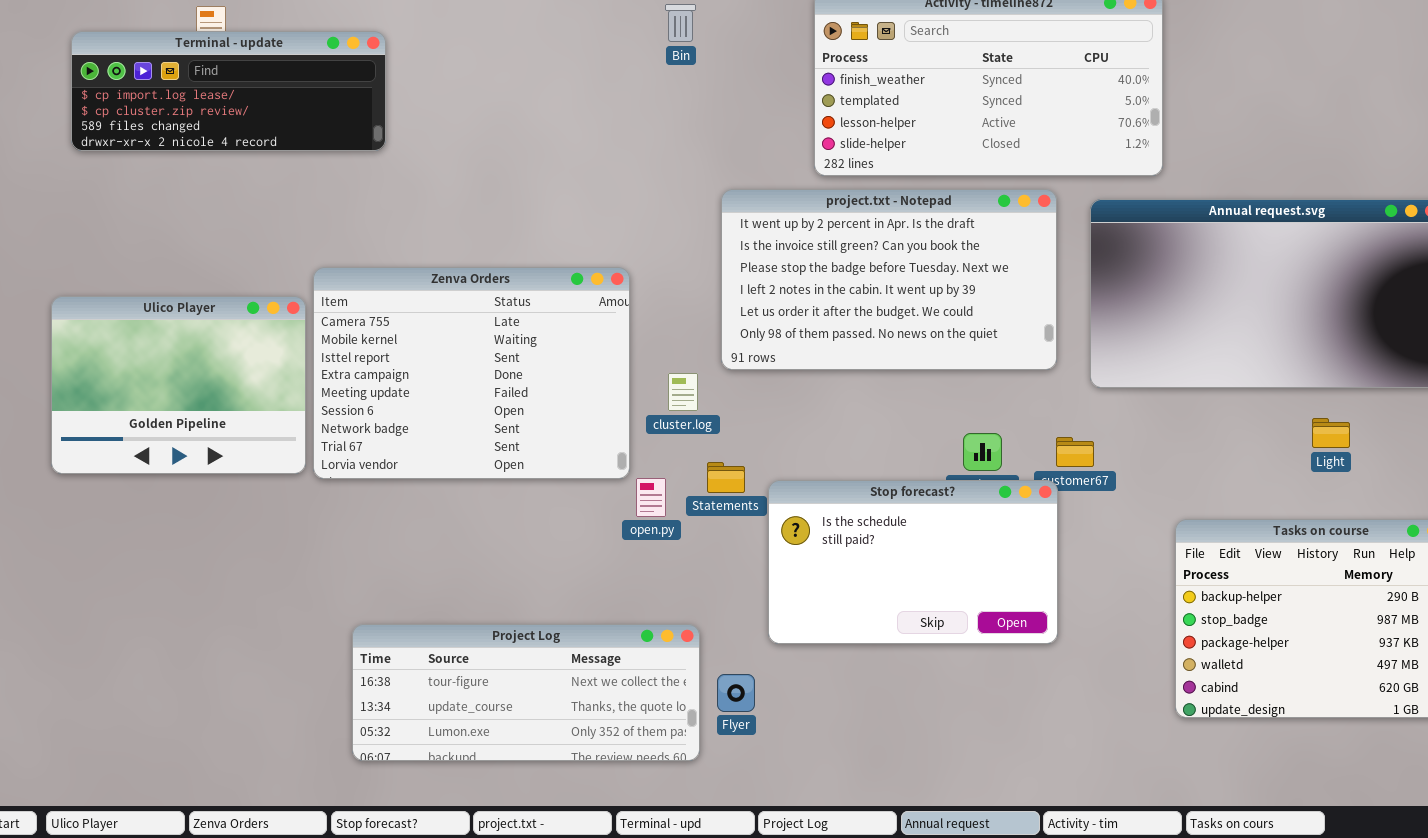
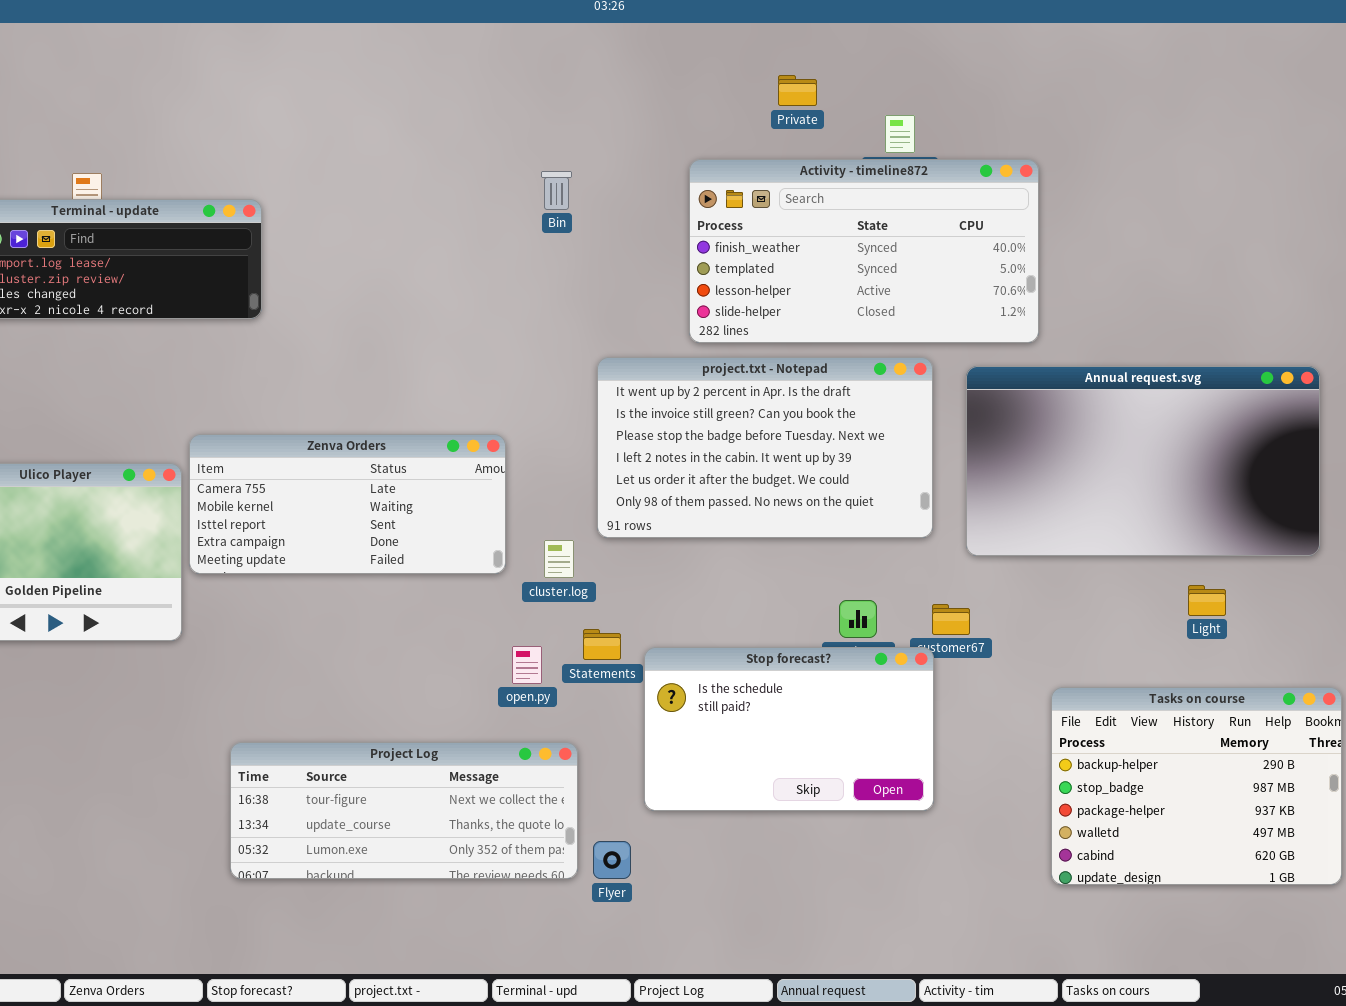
Zenva Orders: [313,267,630,479] -> [189,434,506,574], resized
Project Log: [352,624,700,761] -> [230,742,578,879], moved

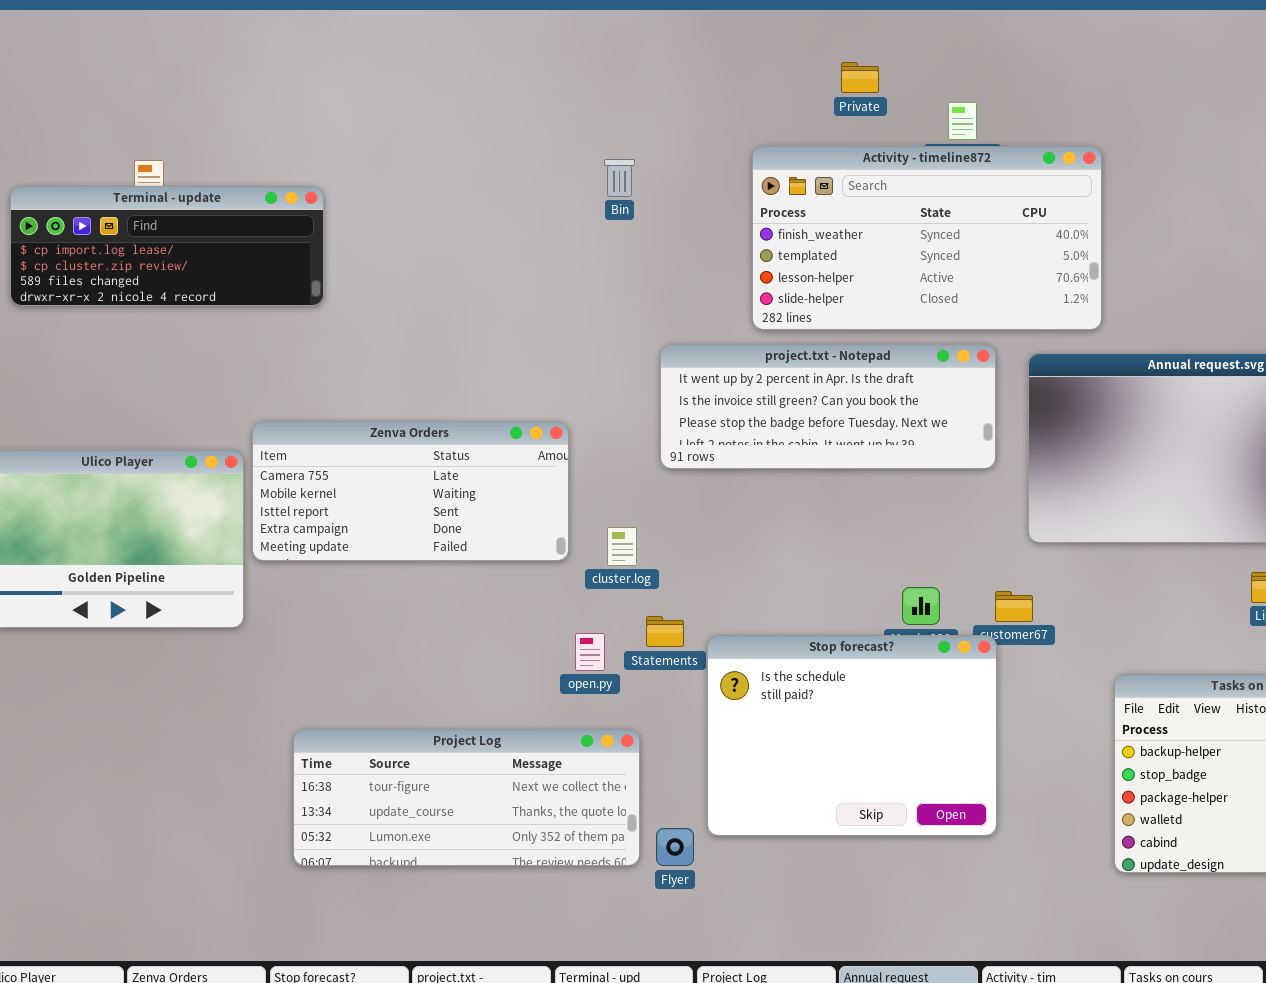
project.txt - Notepad: [597,357,933,538] -> [660,344,996,469], resized
Stop forecast?: [644,647,934,811] -> [707,635,997,836], resized

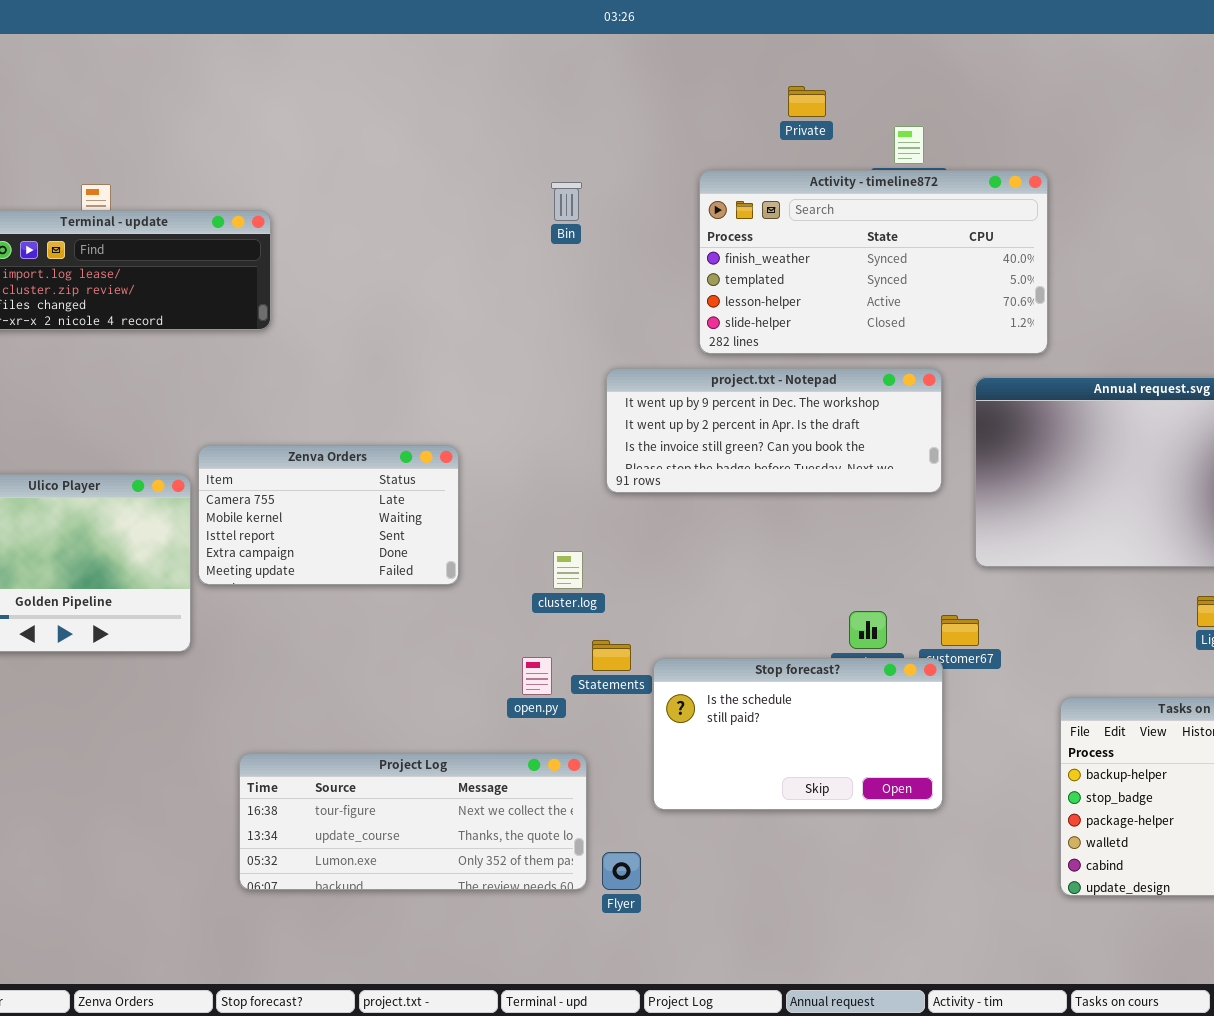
project.txt - Notepad: [660,344,996,469] -> [606,368,942,493], scrolled up 1 row
Zenva Orders: [252,421,569,561] -> [198,445,459,585], resized
Stop forecast?: [707,635,997,836] -> [653,658,943,810], resized

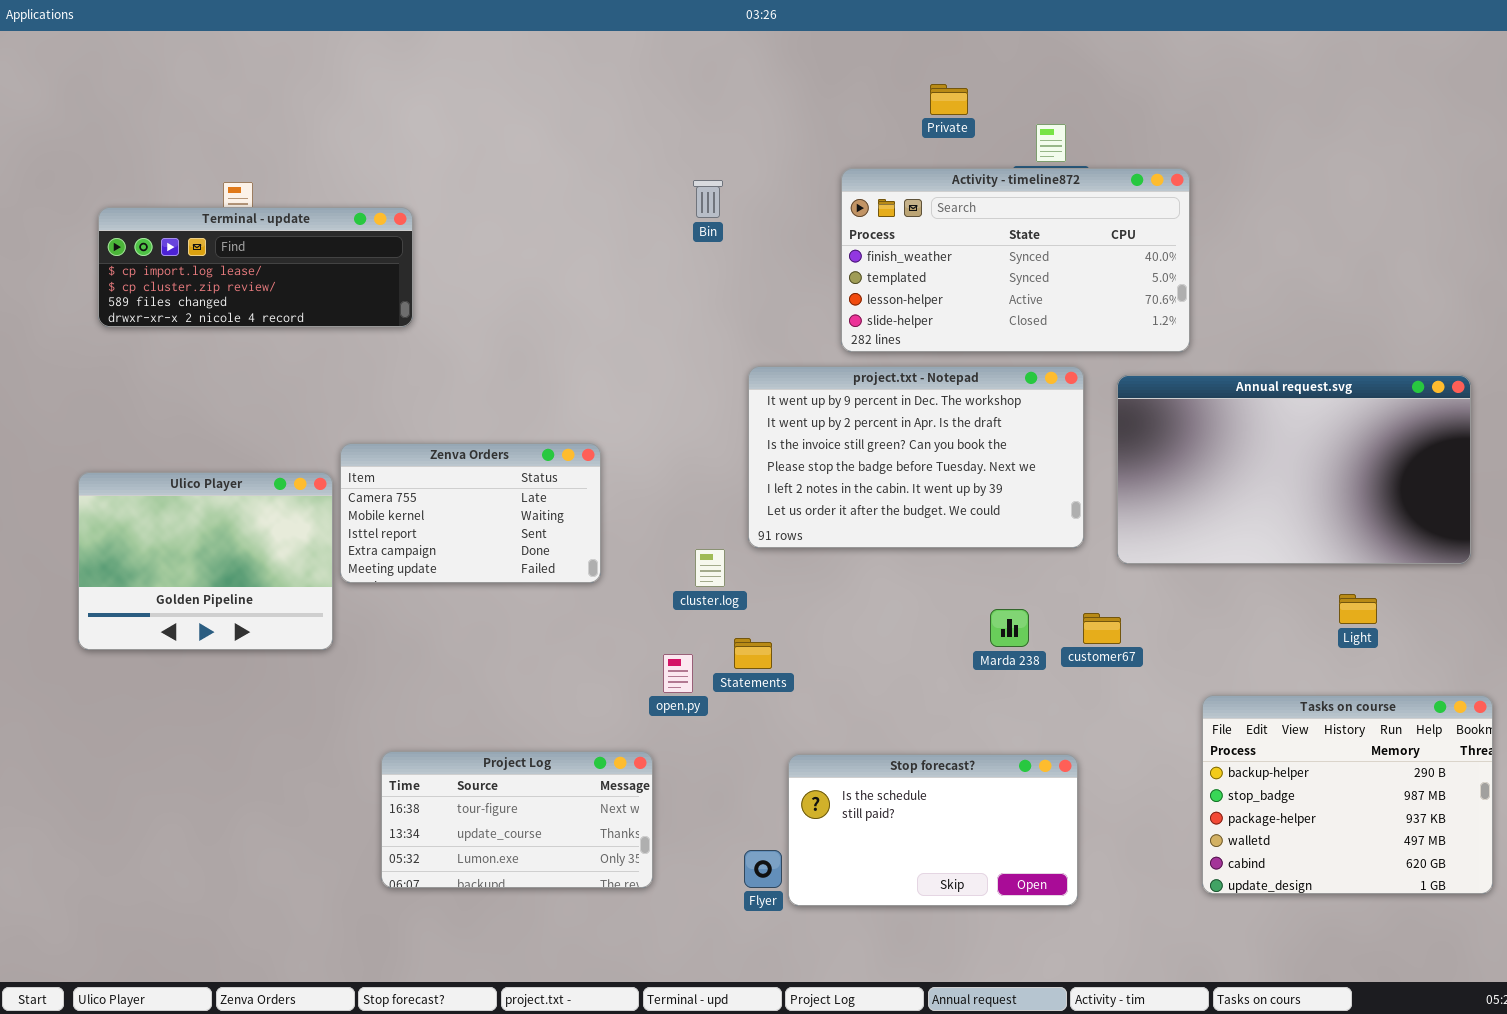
project.txt - Notepad: [606,368,942,493] -> [748,366,1084,548], resized
Stop forecast?: [653,658,943,810] -> [788,754,1078,906], moved
Project Log: [239,753,587,890] -> [381,751,653,888], resized

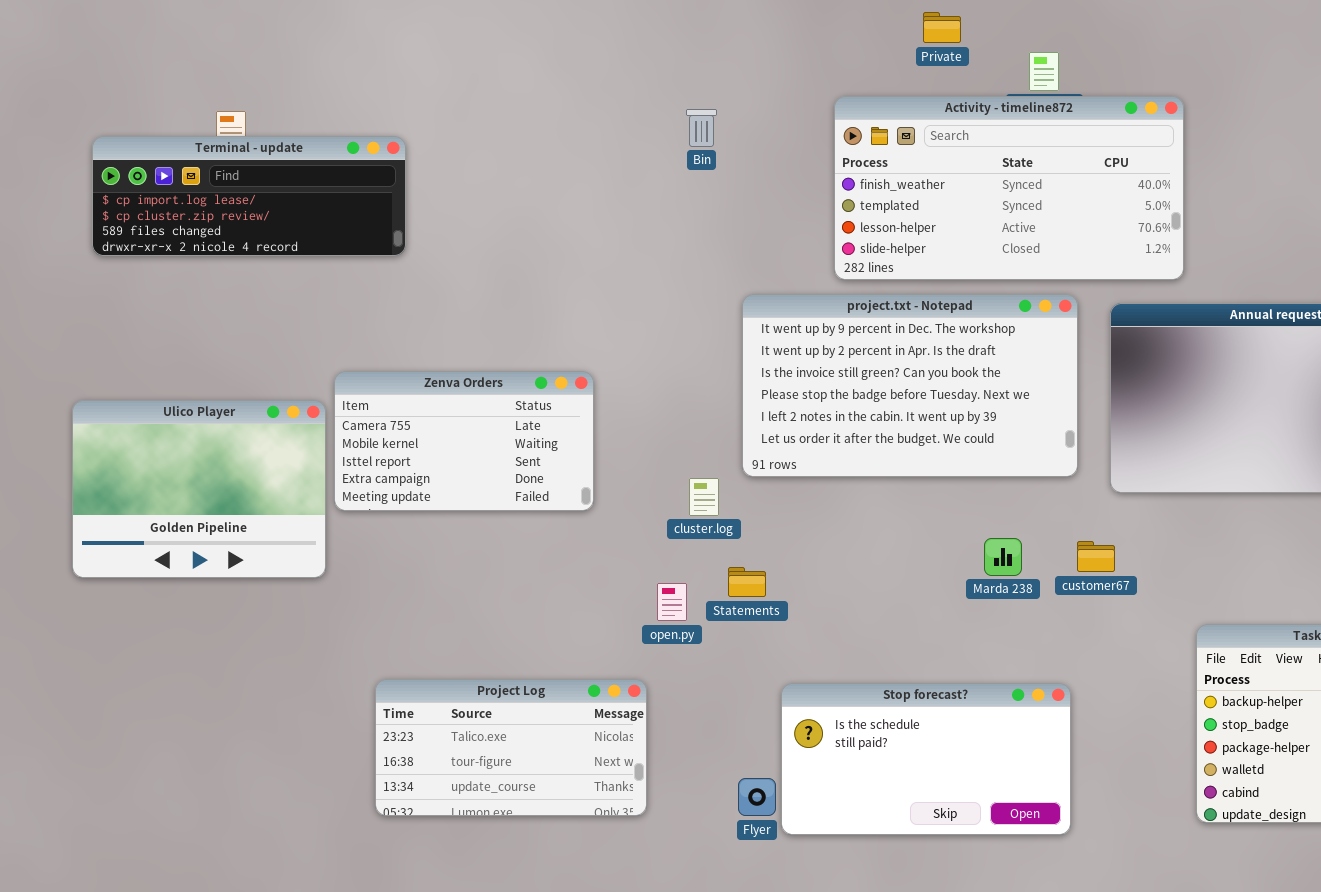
Project Log: [381,751,653,888] -> [375,679,647,816], scrolled up 1 row

